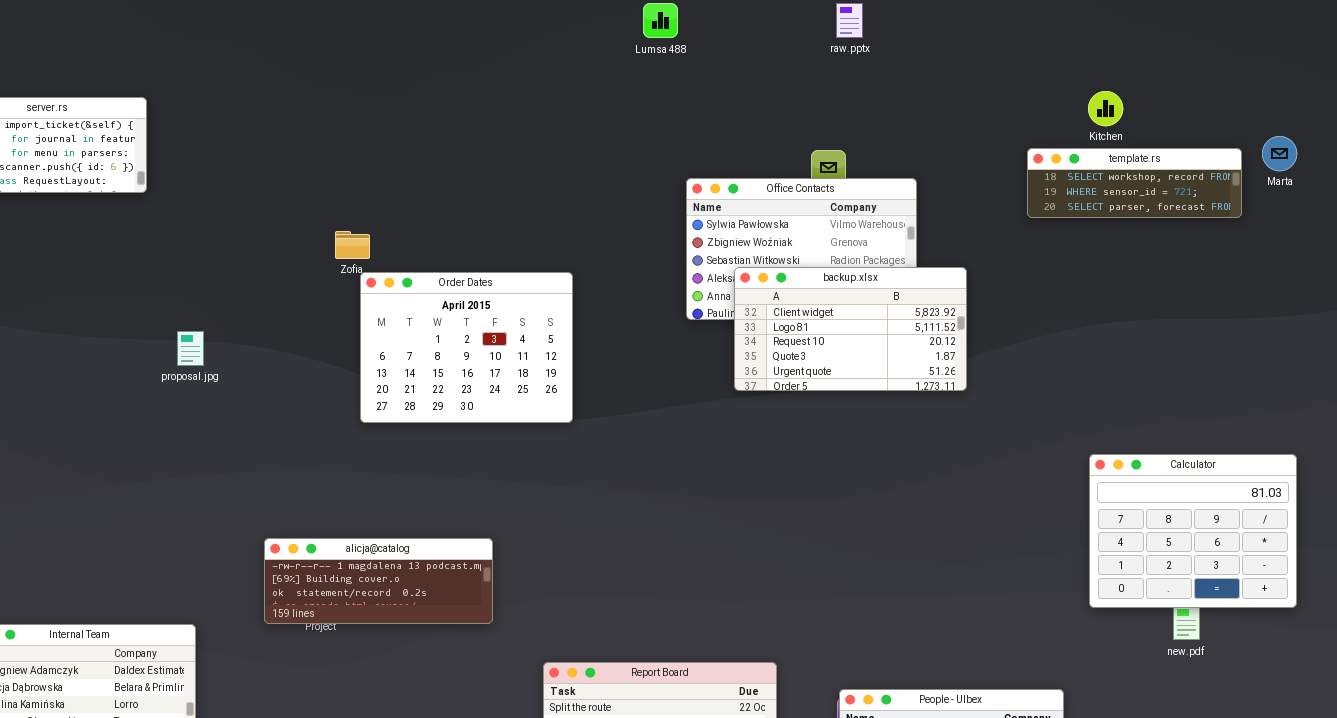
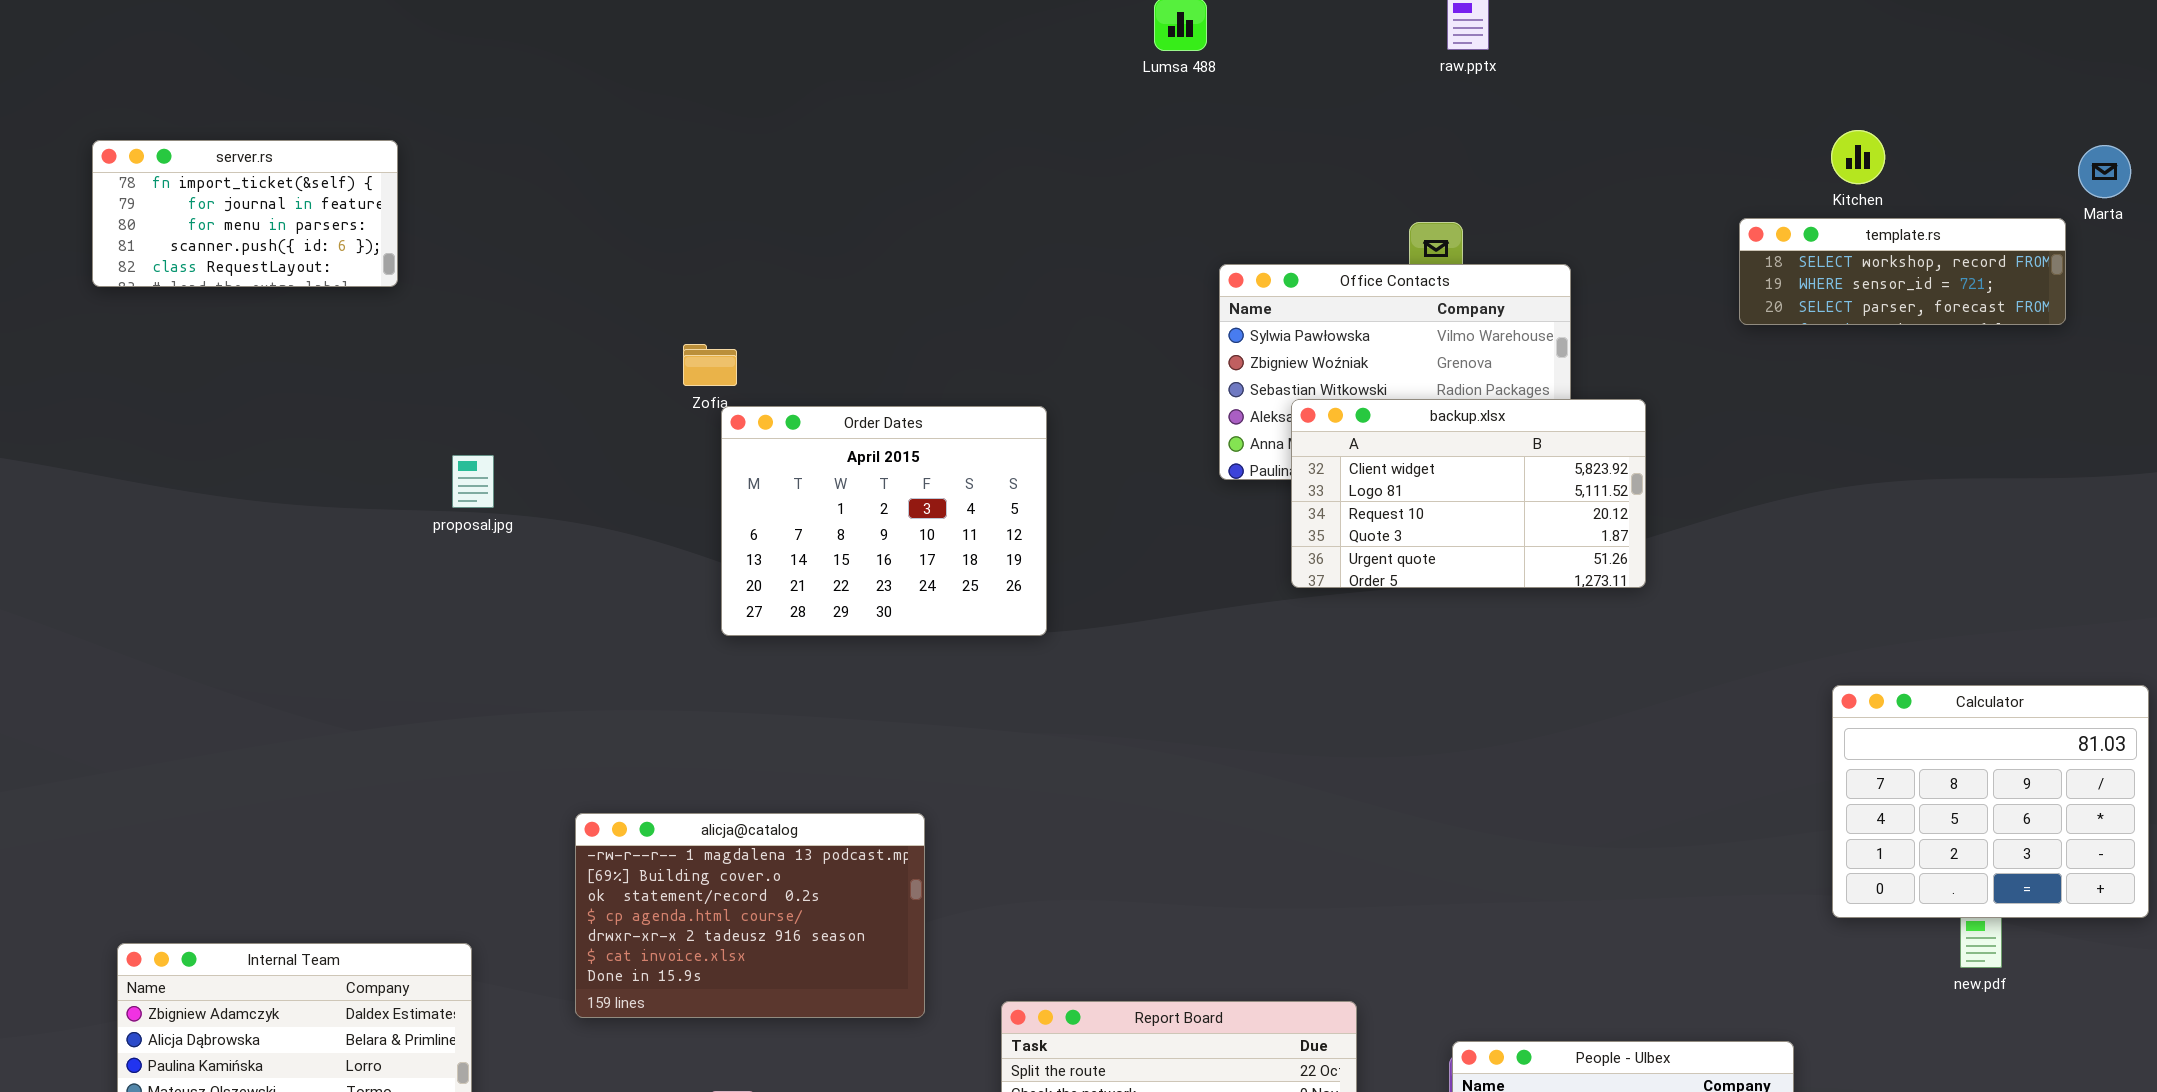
Marta: [1262,136,1297,171] -> [2078,145,2131,198], moved
proposal.jpg: [177,331,204,366] -> [452,455,494,508], moved
alicja@catalog: [264,538,493,624] -> [575,813,925,1018], resized

